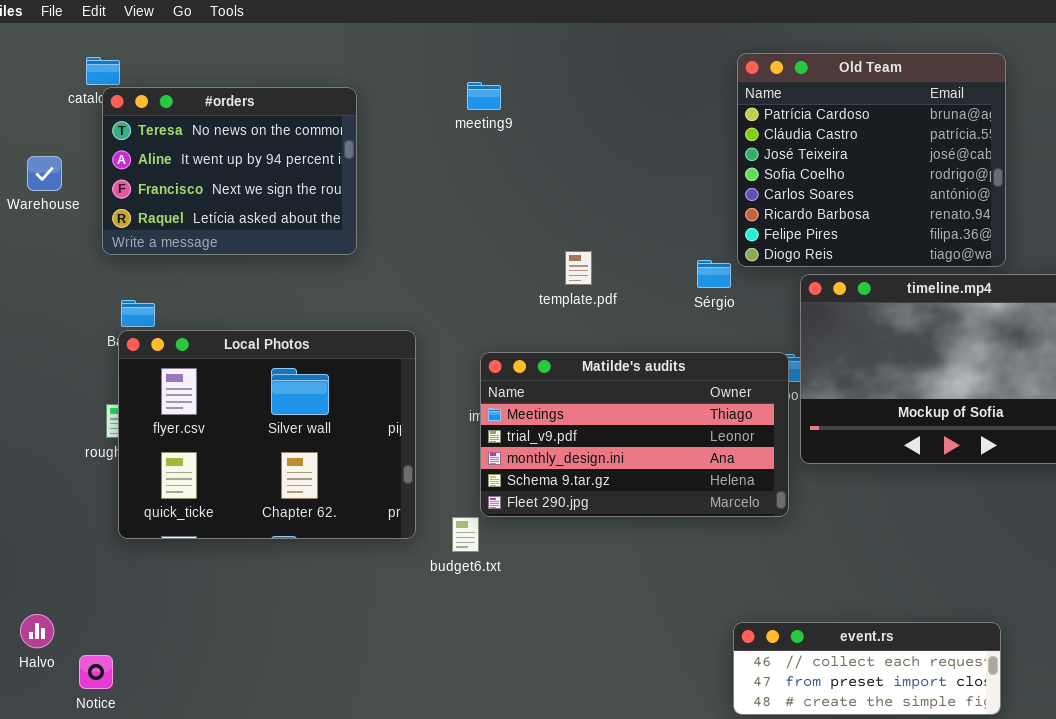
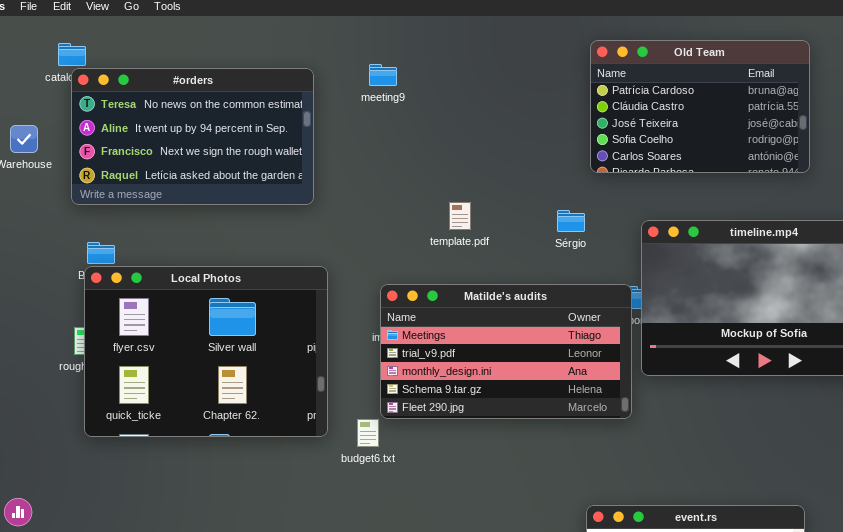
Old Team: [737,53,1006,267] -> [590,40,810,173], resized
#orders: [102,87,357,255] -> [71,68,314,205], resized

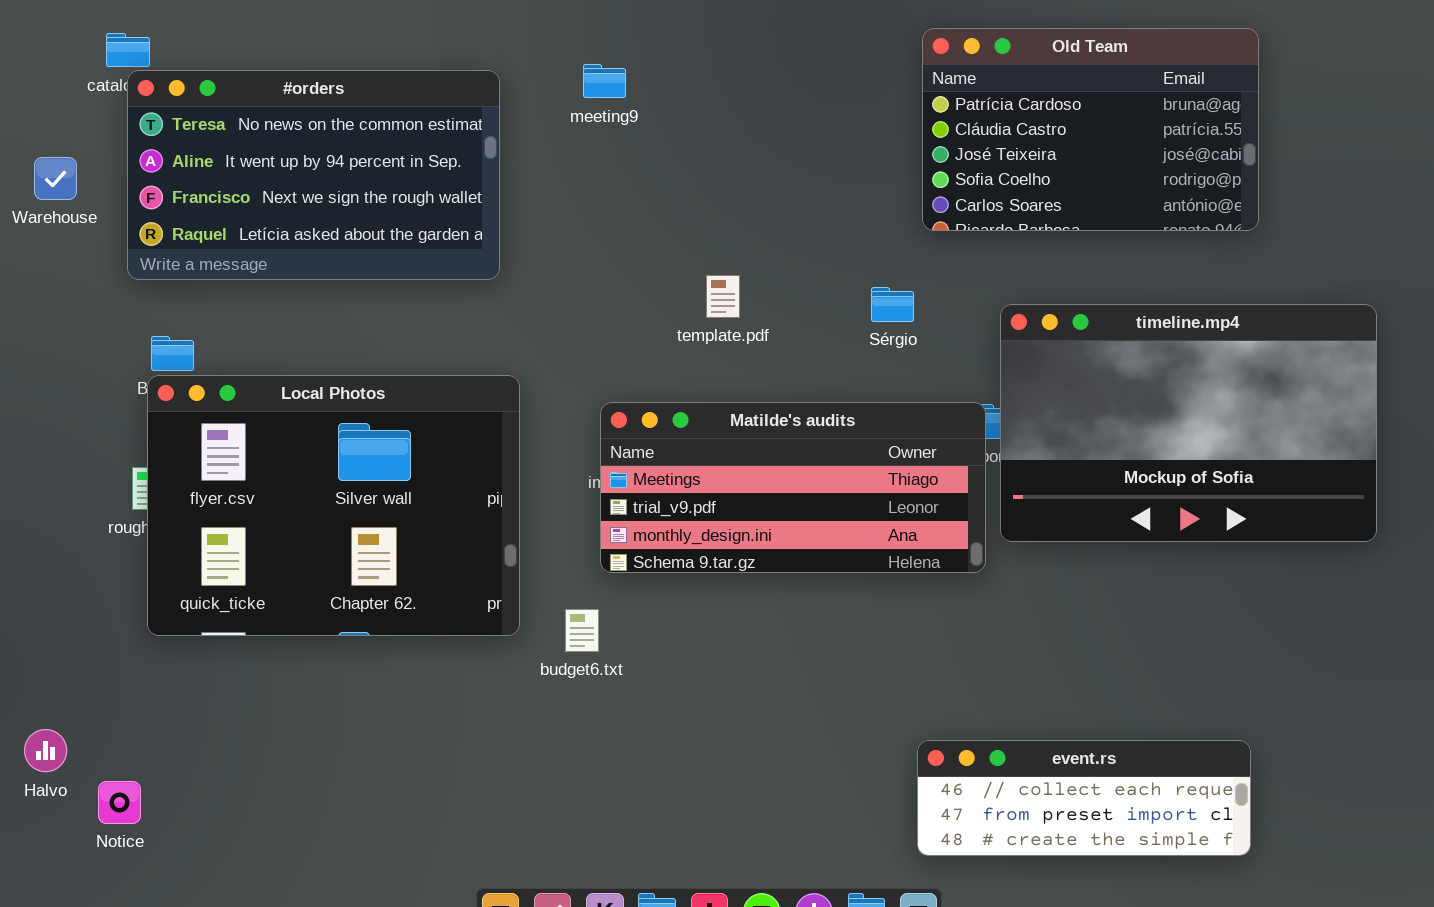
Matilde's audits: [380,284,632,419] -> [600,402,986,573], resized

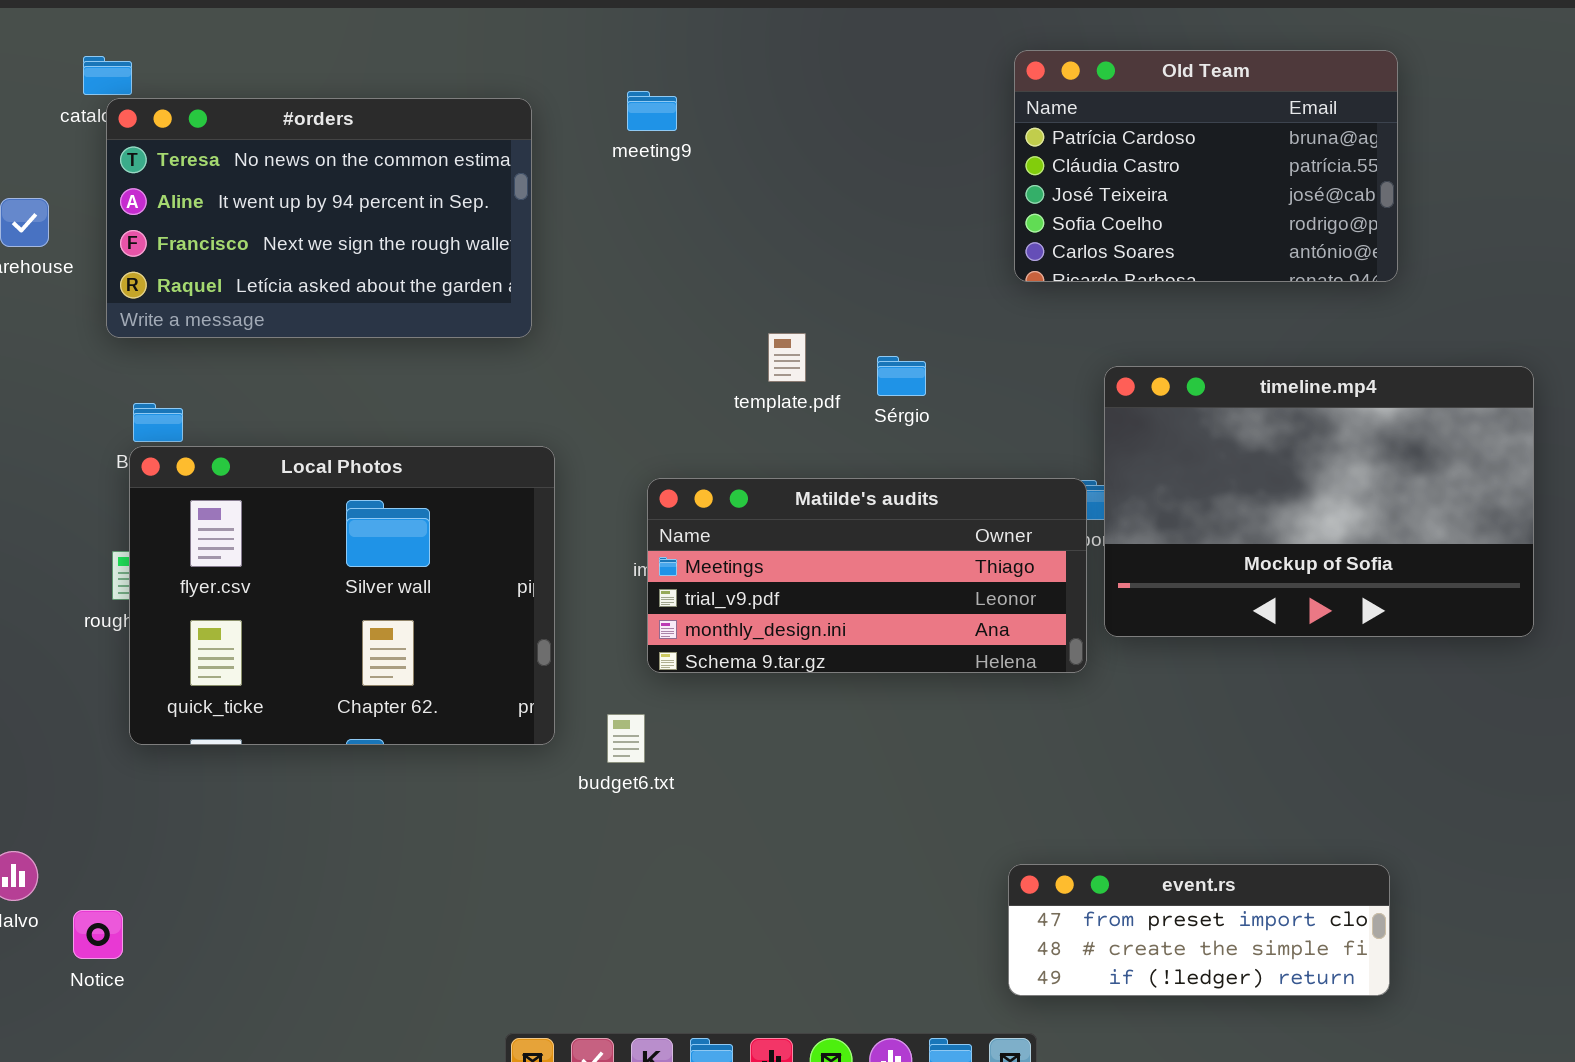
Sérgio: [871,287,914,322] -> [877,356,926,396], moved
event.rs: [917,740,1251,856] -> [1008,864,1390,996], scrolled down 1 row

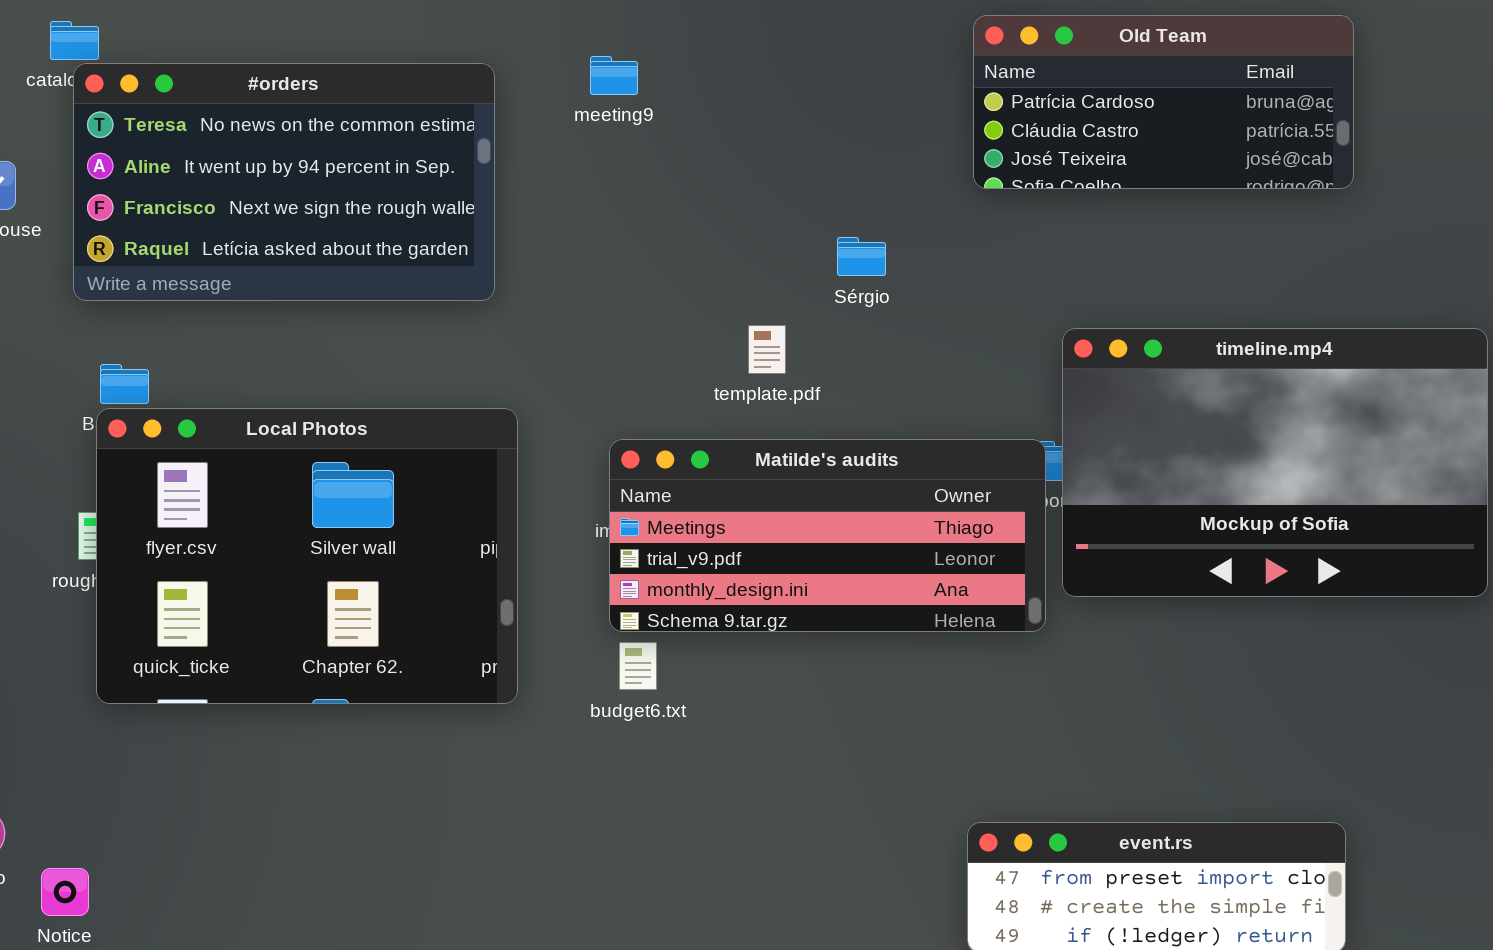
Old Team: [1014,50,1398,282] -> [973,15,1354,189], resized
template.pdf: [768,333,806,382] -> [748,325,786,374], moved
Sérgio: [877,356,926,396] -> [837,237,886,276], moved
budget6.txt: [607,714,645,763] -> [619,642,657,690], moved

